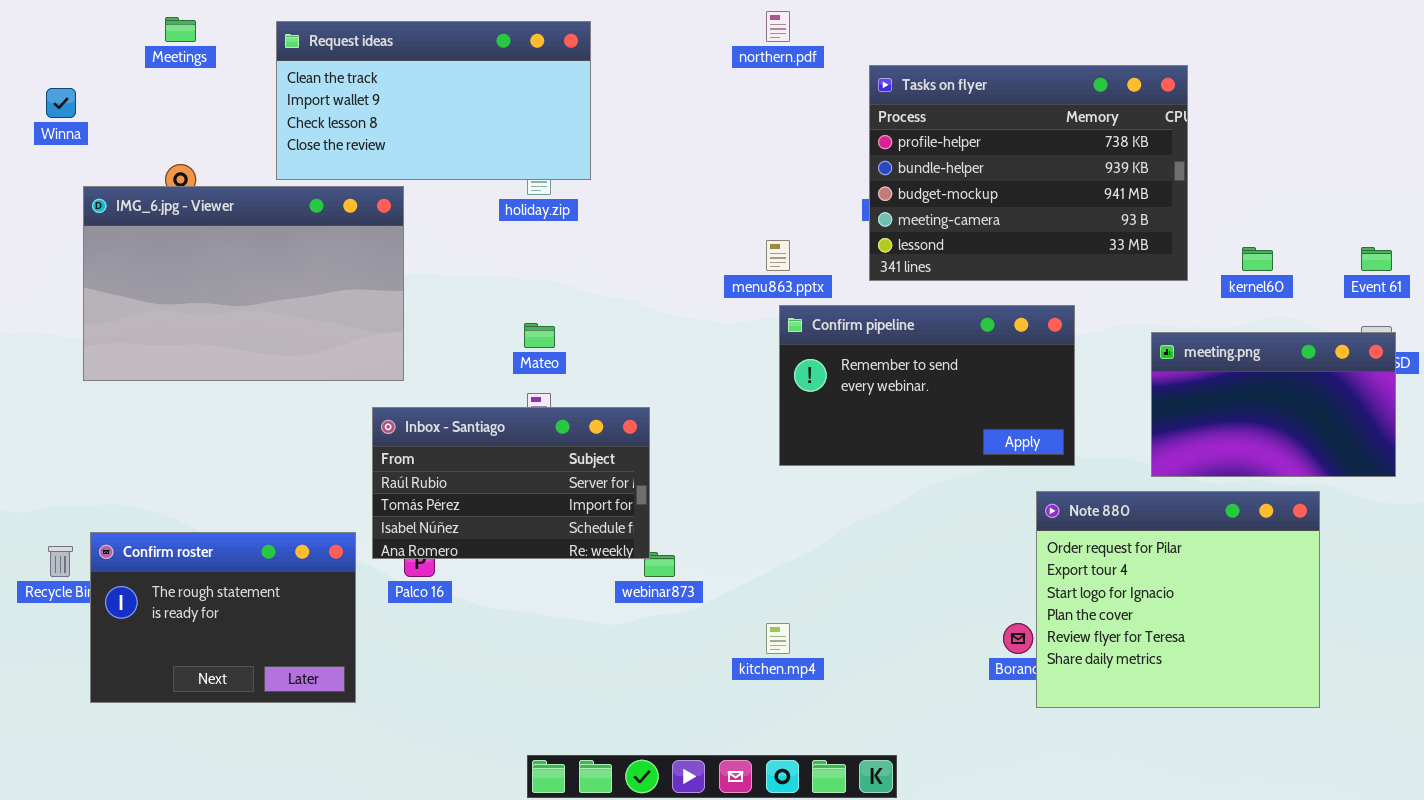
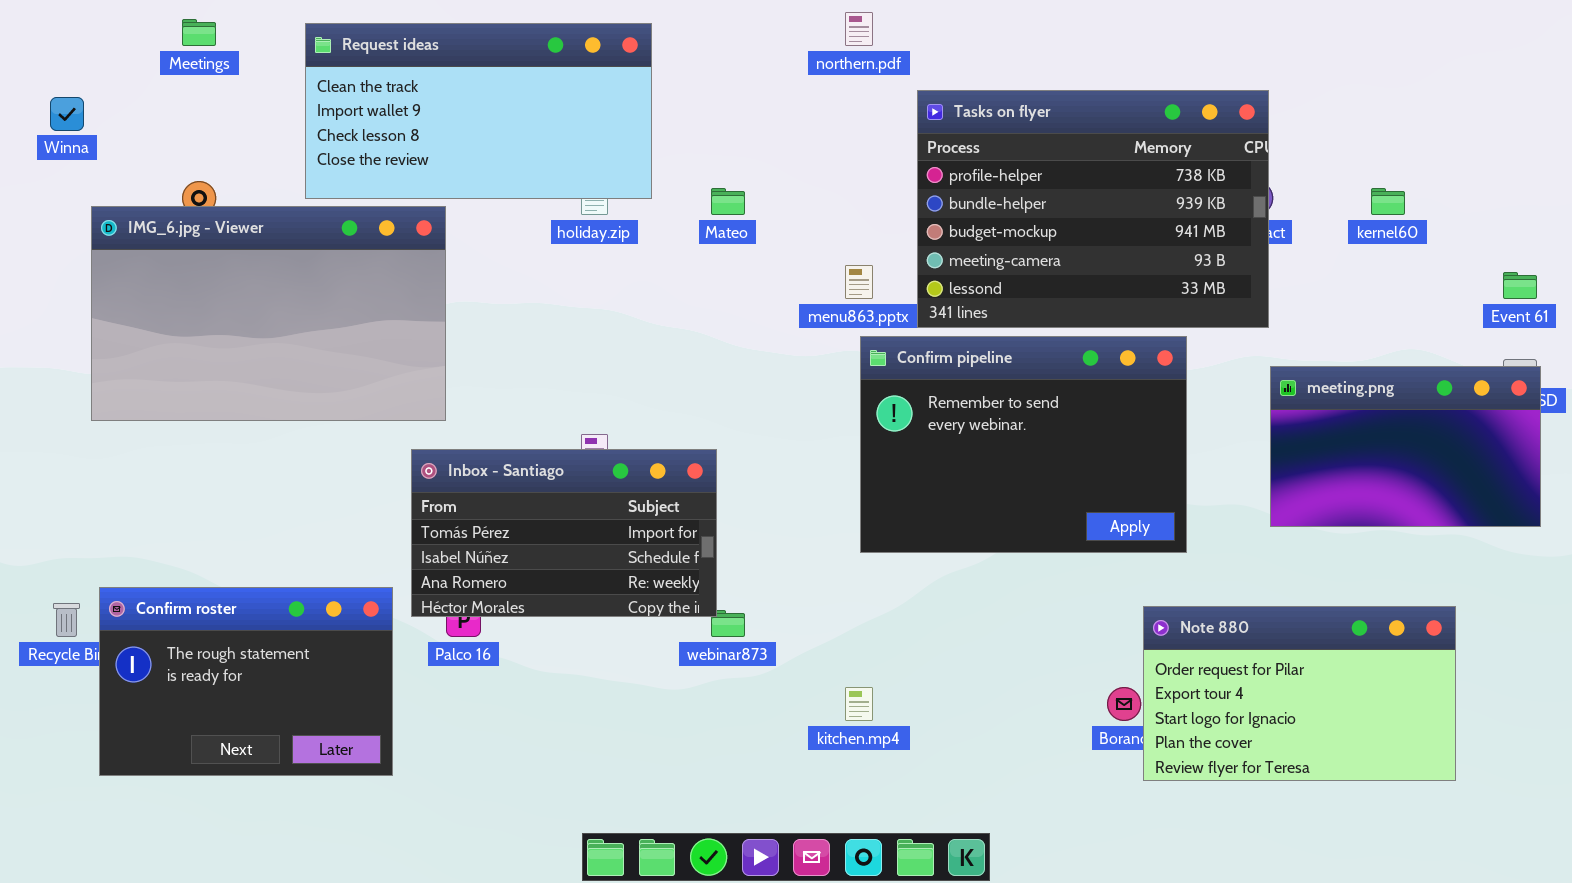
Tasks on flyer: [869,65,1188,281] -> [917,90,1269,328], moved
kernel60: [1242,247,1273,271] -> [1371,188,1405,215], moved
Confirm pipeline: [779,305,1075,466] -> [860,336,1187,553], resized
Mateo: [524,323,555,348] -> [711,188,745,215], moved
Inbox - Santiago: [372,407,650,559] -> [411,449,717,617], scrolled down 1 row
Note 880: [1036,491,1320,708] -> [1143,606,1456,781], resized

